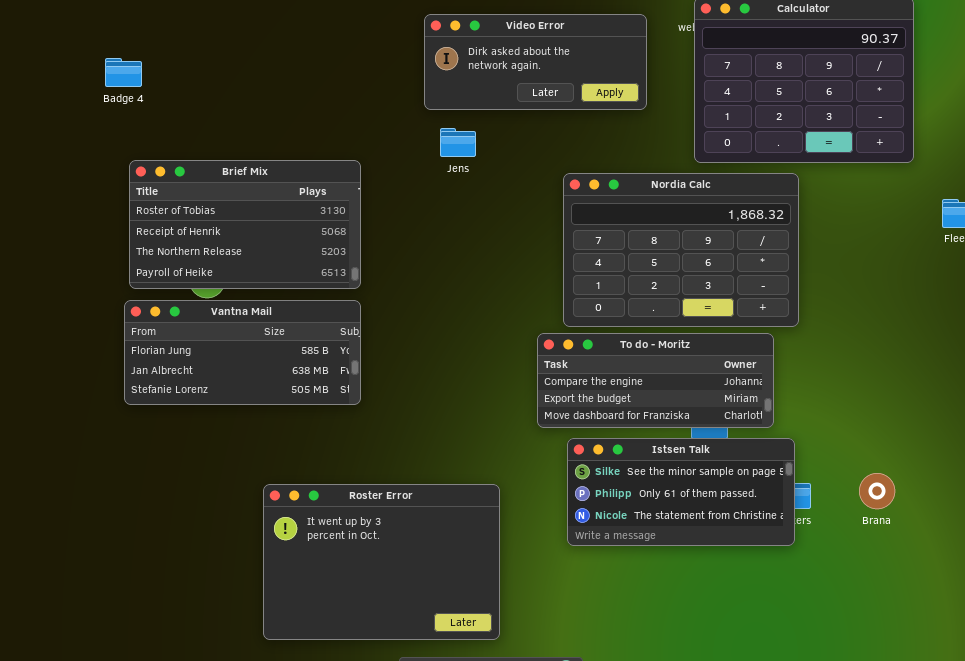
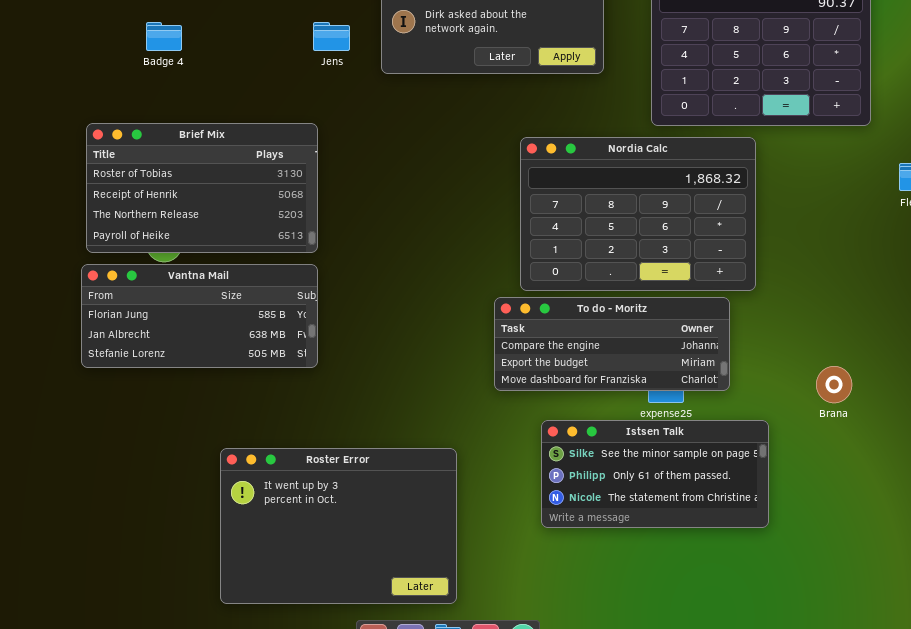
Badge 4: [105,58,142,87] -> [146,22,182,51], moved
Jens: [440,128,476,157] -> [313,22,350,51], moved
Istsen Talk: [567,438,795,546] -> [541,420,769,528], moved
Brana: [859,473,895,509] -> [816,366,852,403], moved

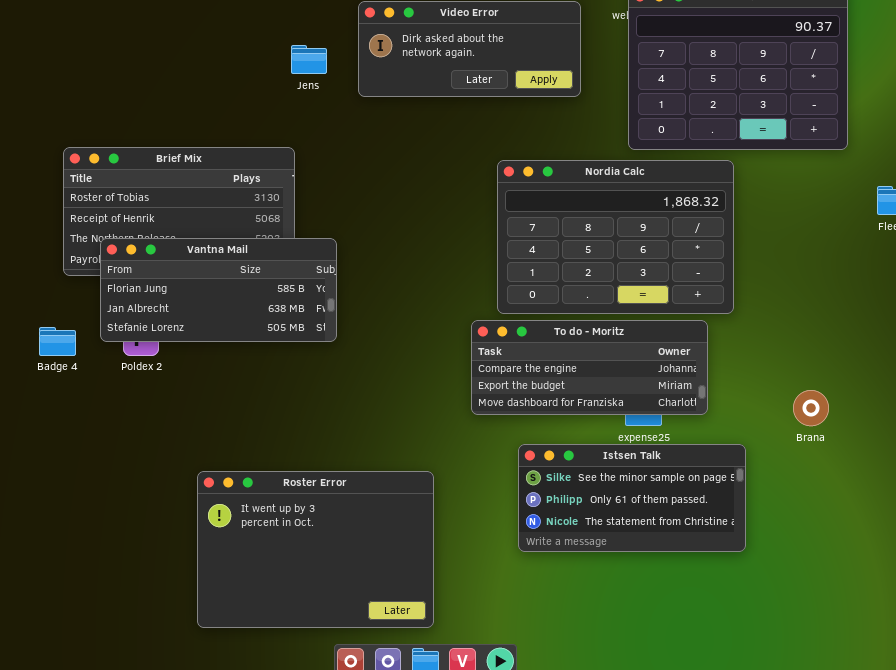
Badge 4: [146,22,182,51] -> [39,327,76,356], moved
Vantna Mail: [81,264,318,368] -> [100,238,337,342], moved

